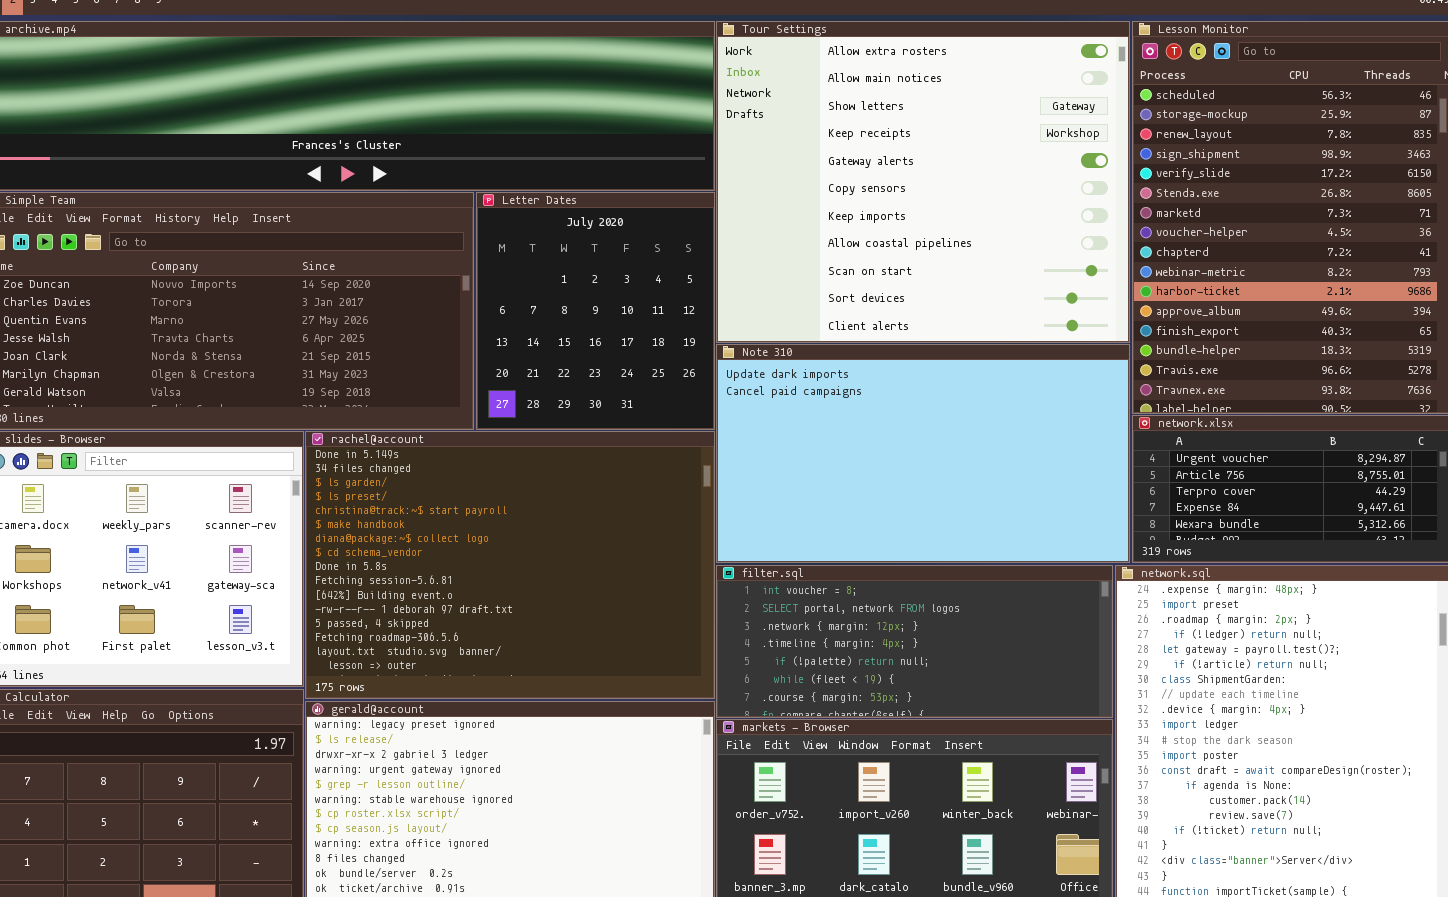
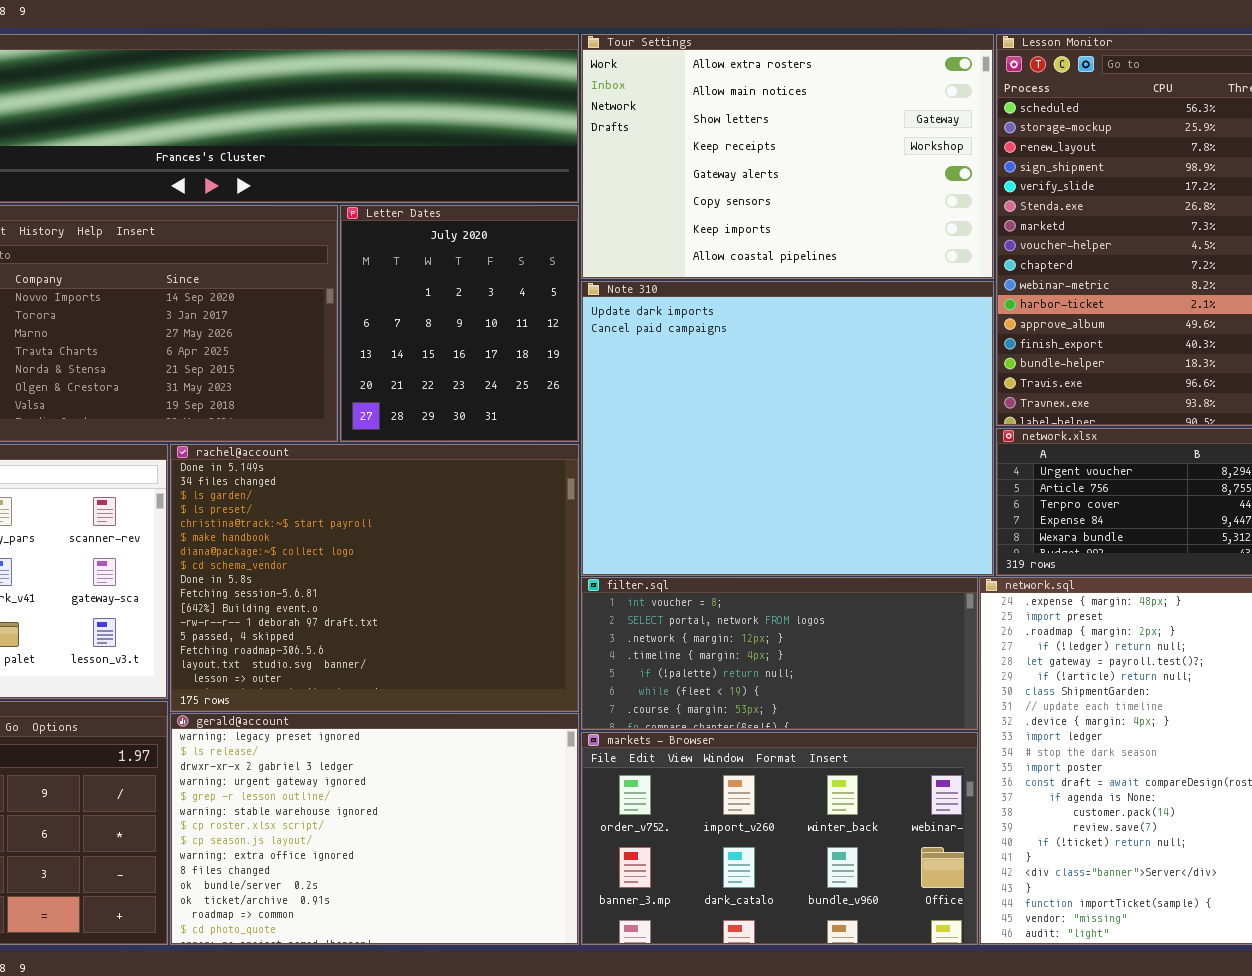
Tour Settings: [716,21,1130,343] -> [581,34,994,279], resized
Note 310: [716,344,1130,563] -> [581,281,994,576], resized

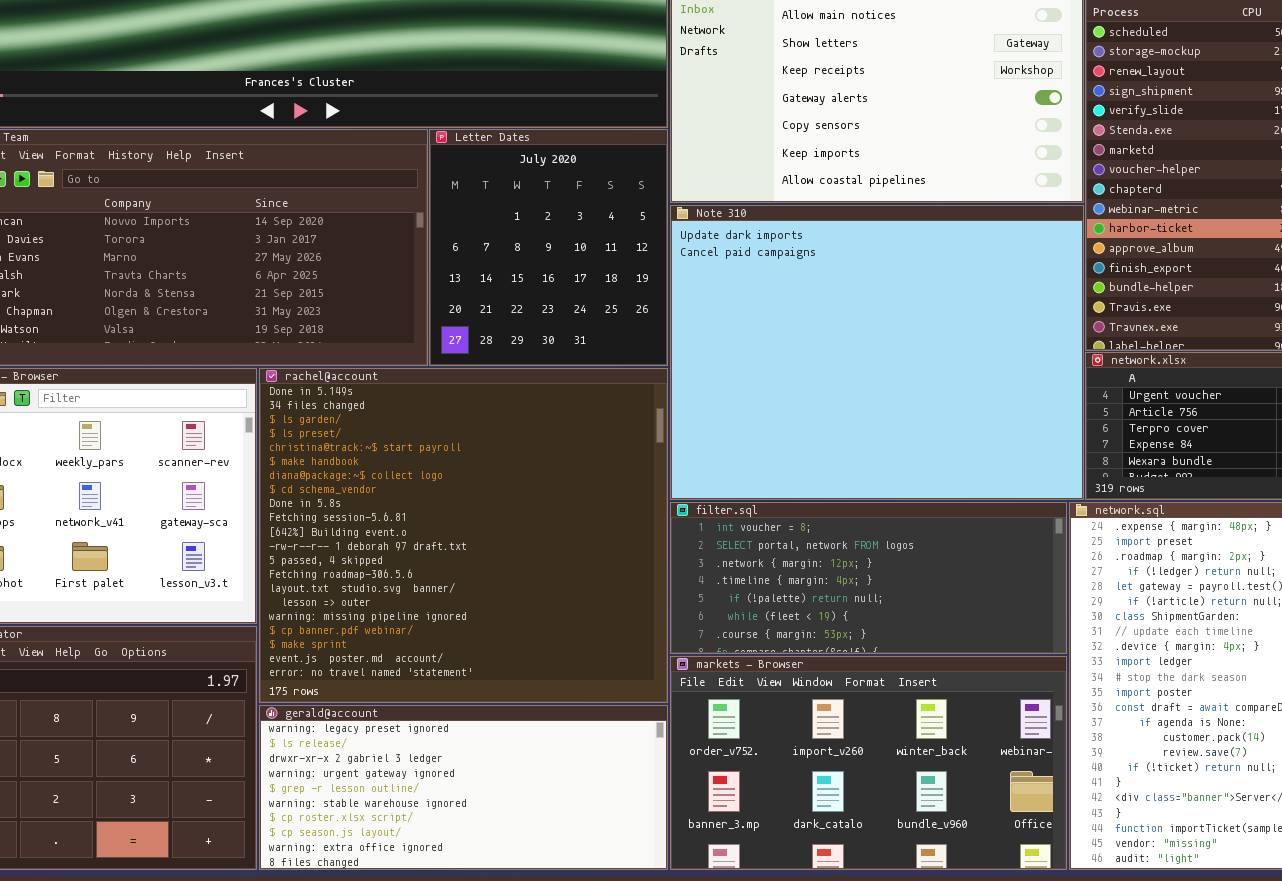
rachel@account: [170,444,579,712] -> [259,368,668,703], resized
gerald@account: [170,713,579,945] -> [259,705,668,870], resized

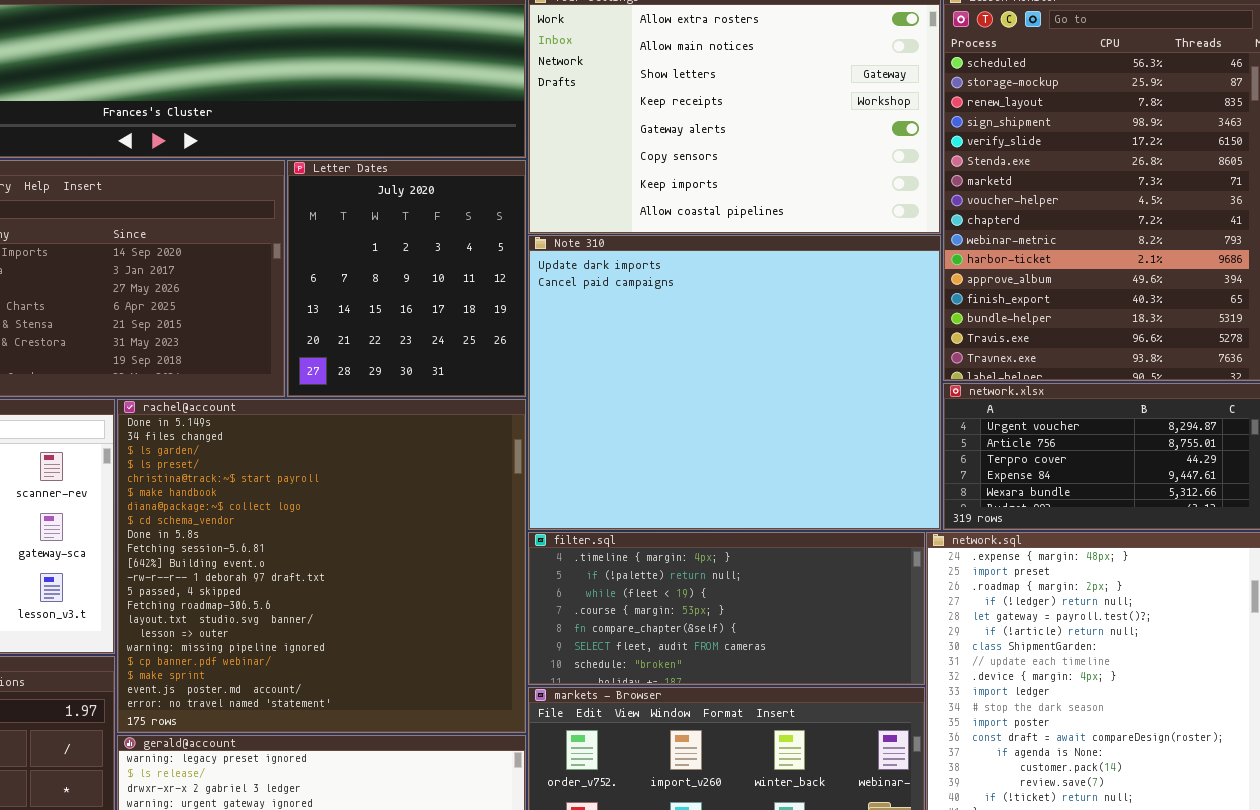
filter.sql: [670,502,1067,654] -> [528,532,925,685], scrolled down 3 rows

